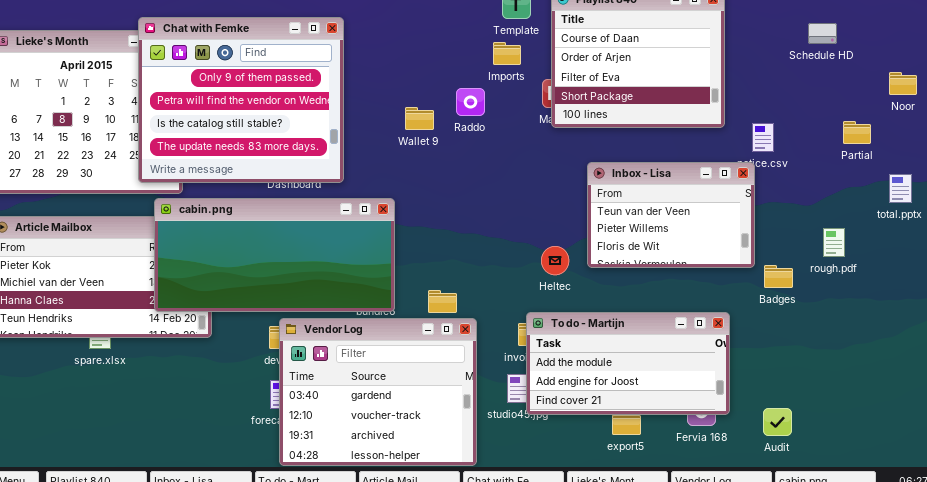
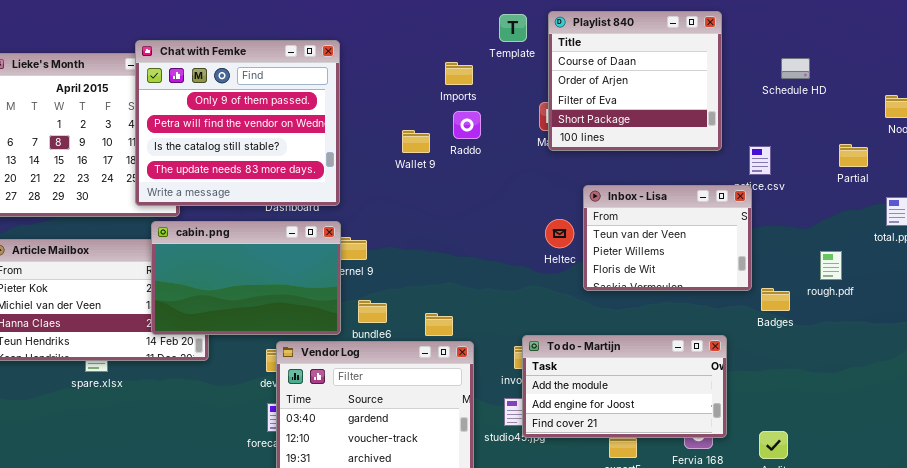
Schedule HD: [808,23,837,44] -> [781,58,810,79], moved
Imports: [493,42,521,65] -> [445,62,473,85], moved
cabin.png: [154,198,395,312] -> [151,221,341,335], resized
Heltec: [541,246,569,275] -> [545,219,574,248], moved

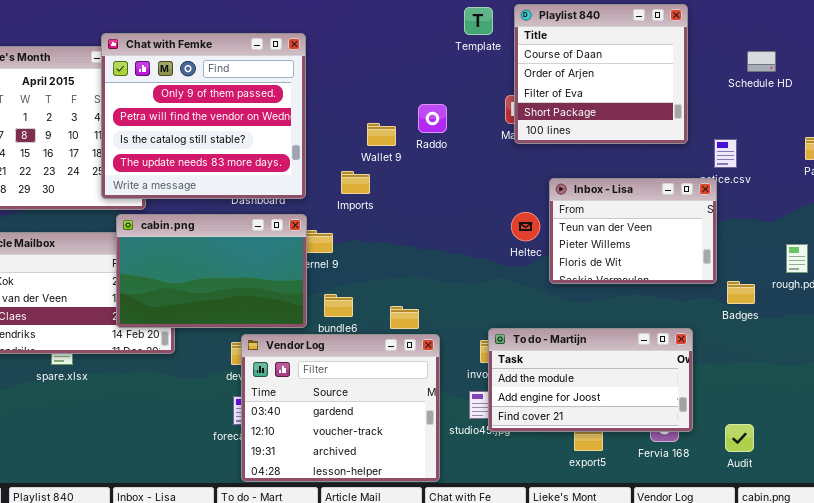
Imports: [445,62,473,85] -> [341,171,370,194], moved

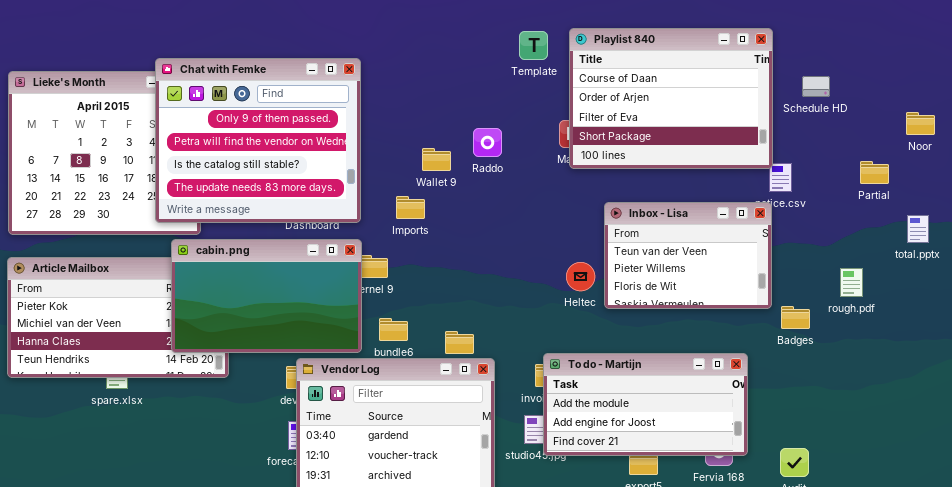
Playlist 840: [514,4,688,144] -> [569,28,773,169], resized
Heltec: [511,212,540,241] -> [566,262,595,291], moved

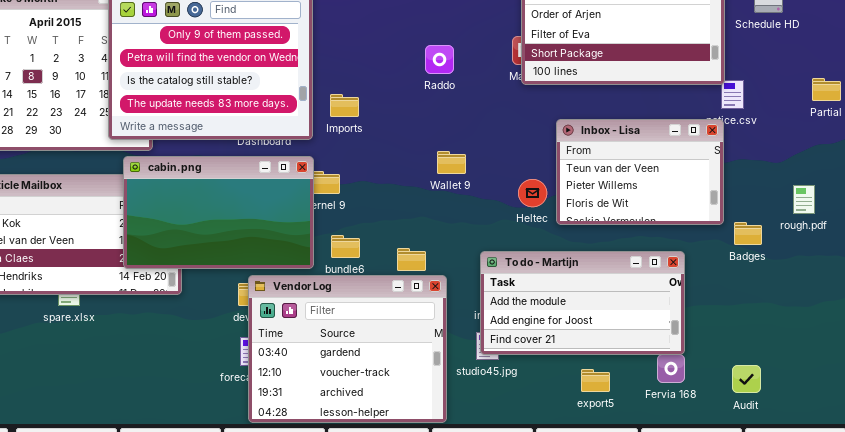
Wallet 9: [422,148,451,171] -> [437,151,466,174], moved
Imports: [396,196,425,219] -> [330,94,359,117], moved
To do - Martijn: [543,353,748,456] -> [480,251,685,355], moved

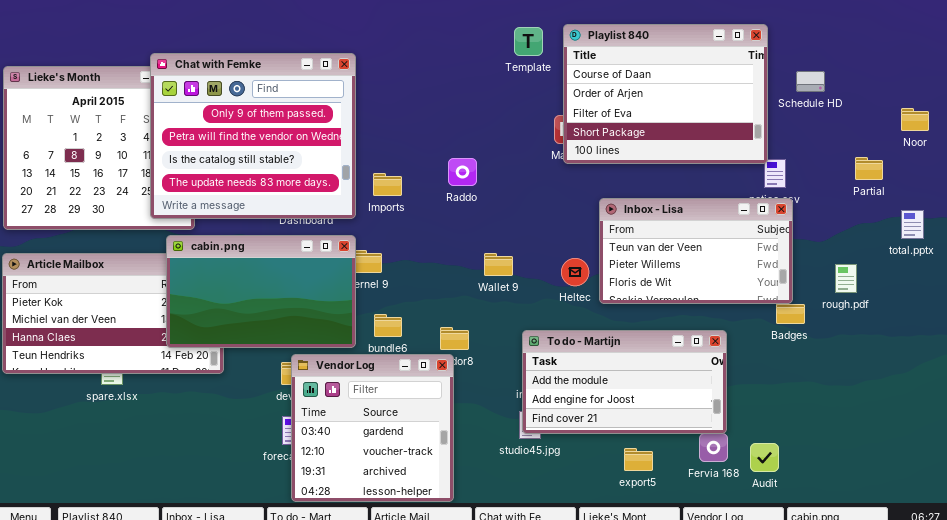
Raddo: [425,45,454,74] -> [448,158,477,186], moved
Inbox - Lisa: [556,119,724,225] -> [599,198,793,304], resized
Wallet 9: [437,151,466,174] -> [484,253,513,276], moved
Vendor Log: [248,275,447,423] -> [291,354,454,502], resized
Audit: [732,365,761,393] -> [750,443,779,472], moved

